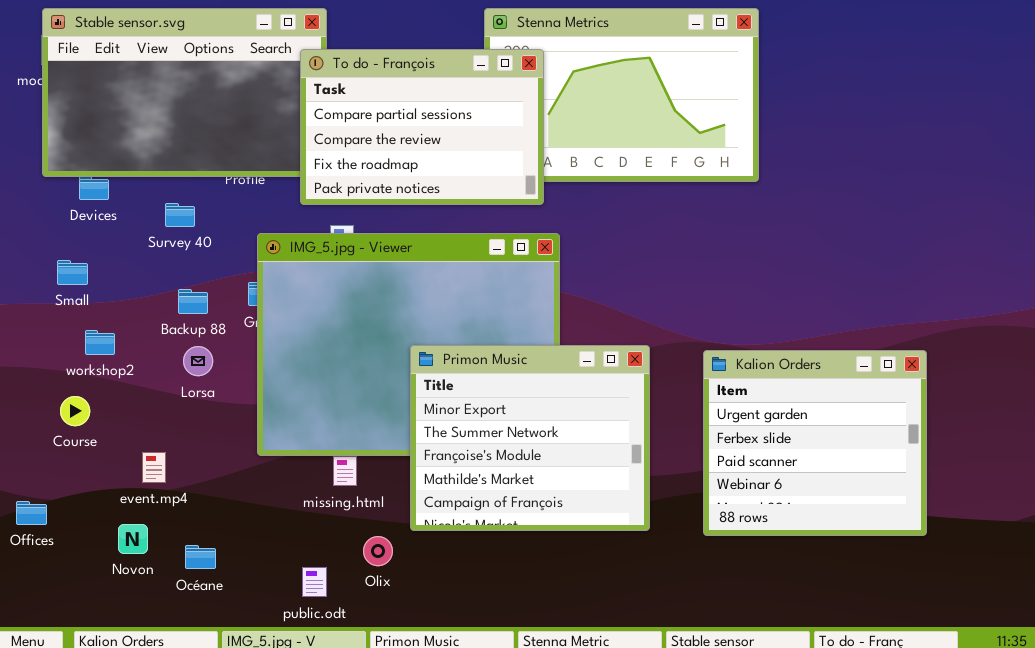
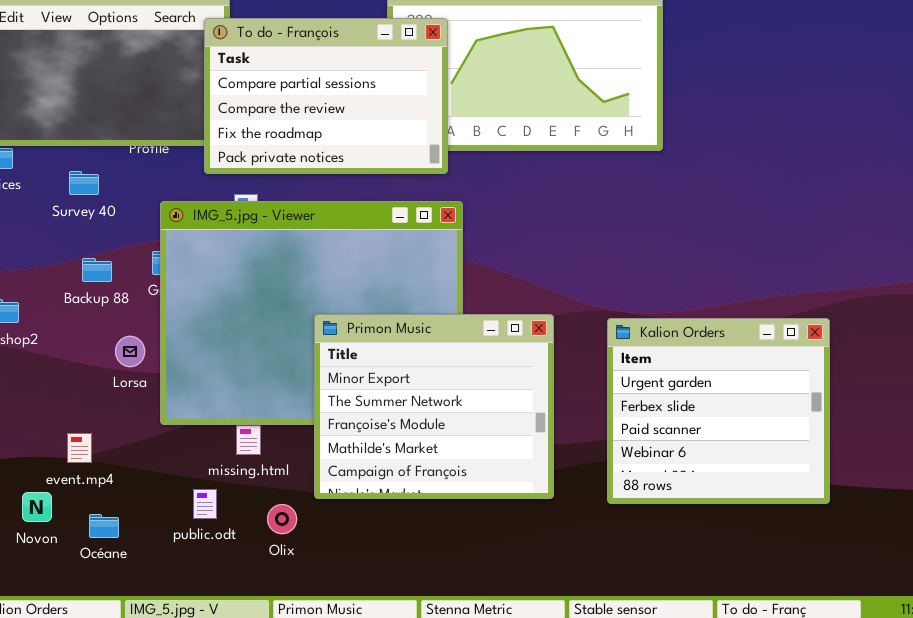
Lorsa: [183,346,213,376] -> [115,336,145,367], moved
event.mp4: [142,452,166,483] -> [67,433,92,463], moved
public.odt: [302,567,327,597] -> [193,489,217,519], moved

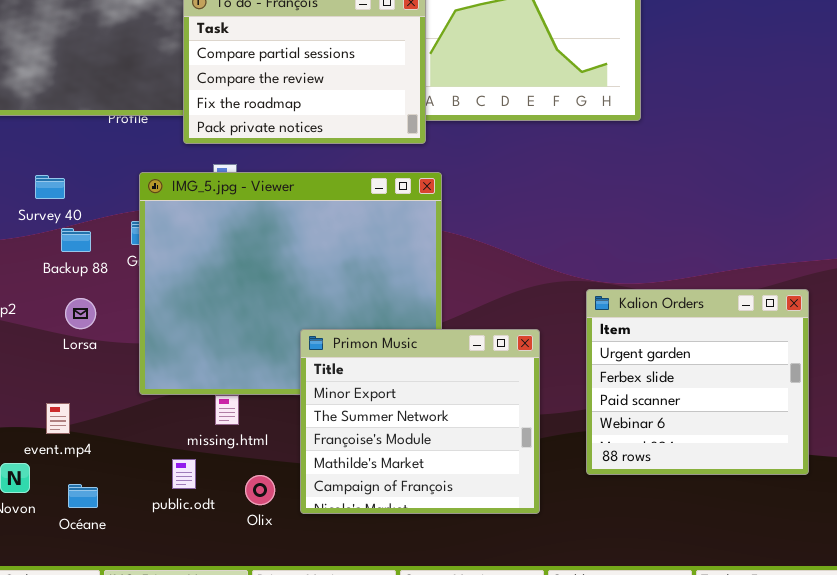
Survey 40: [69,171,99,195] -> [35,175,65,199], moved
Primon Music: [314,314,554,499] -> [300,329,540,514], moved
Lorsa: [115,336,145,367] -> [65,298,96,329], moved

